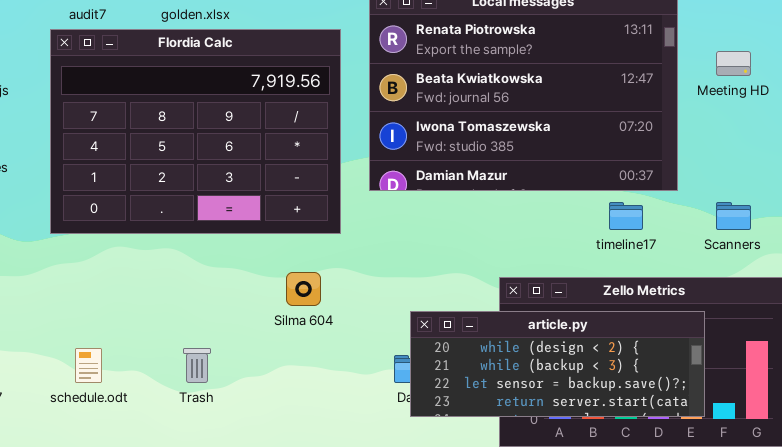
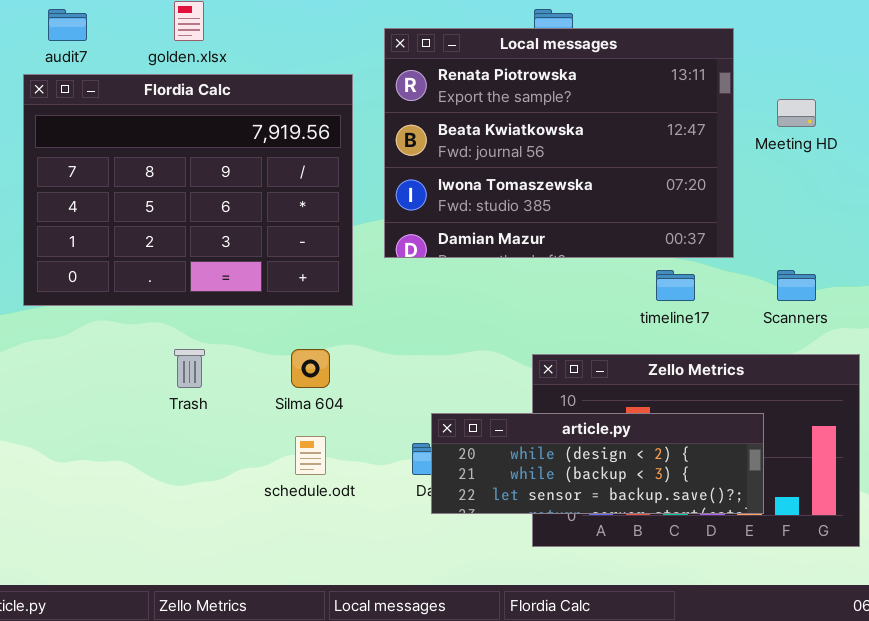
article.py: [410,311,705,417] -> [431,413,764,514], resized
schedule.odt: [75,348,102,383] -> [295,436,326,475], moved
Trash: [183,348,211,383] -> [174,349,205,388], moved

